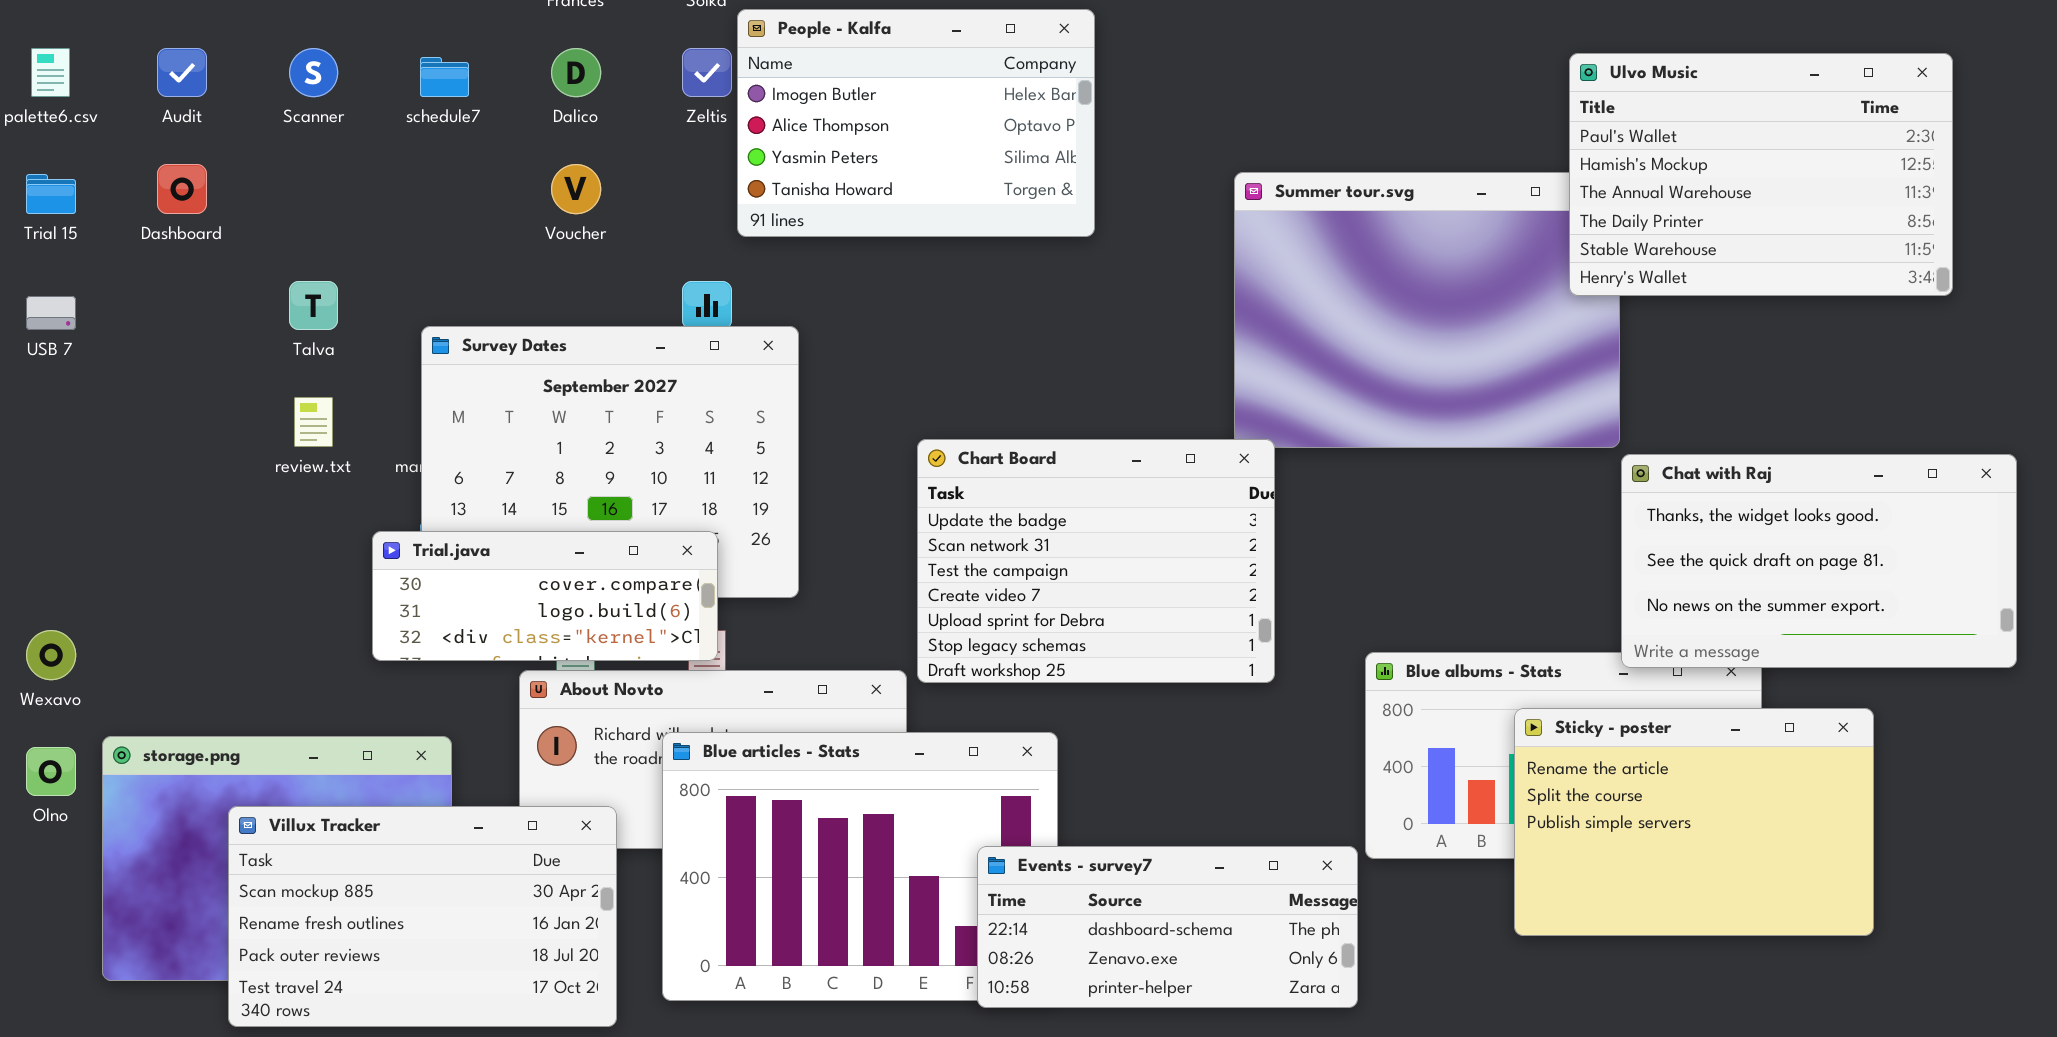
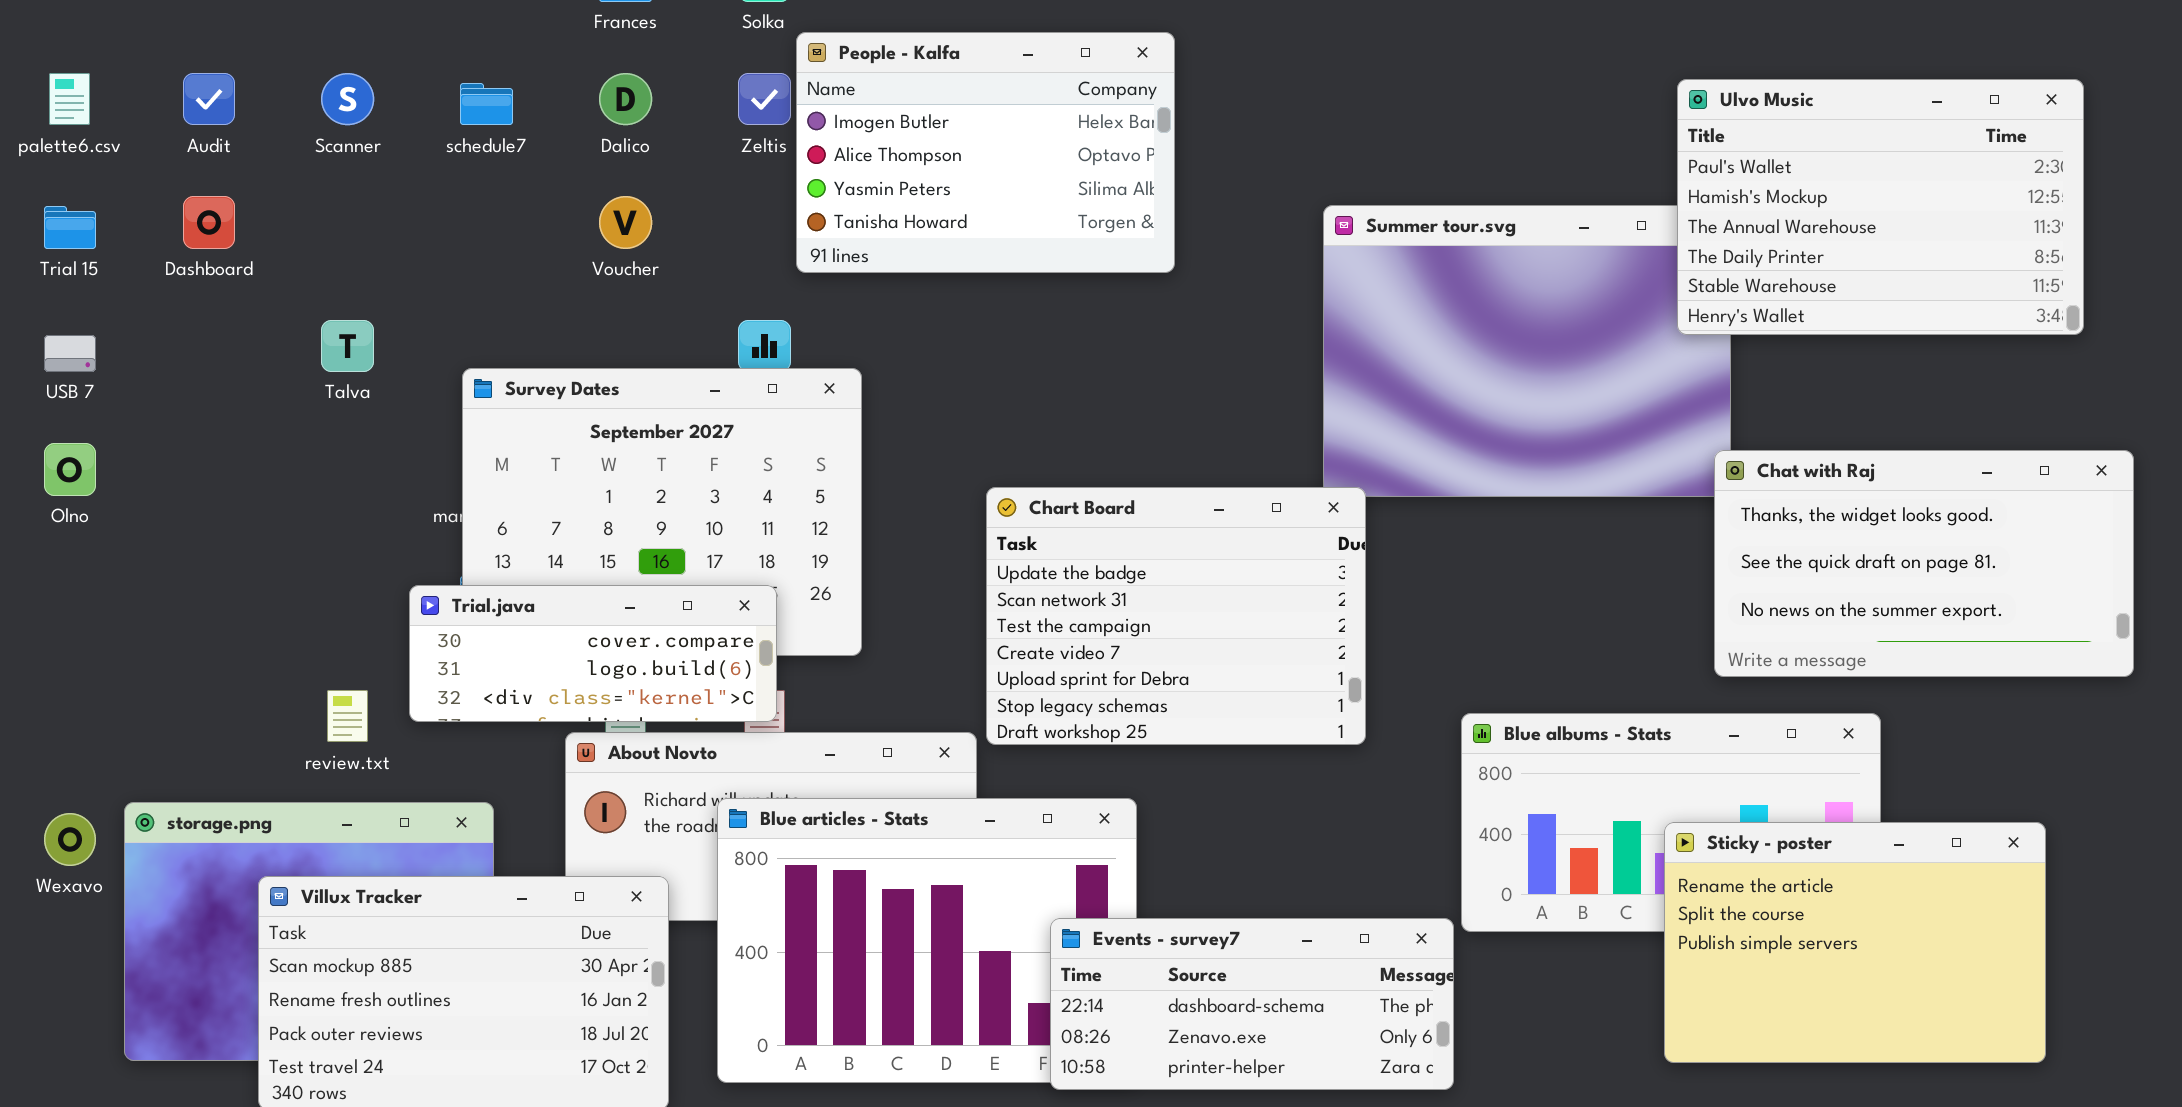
review.txt: [294,397,333,447] -> [327,690,368,742], moved
Chat with Raj: [1621,454,2017,668] -> [1714,450,2134,677], moved
Wexavo: [26,630,76,680] -> [44,813,96,866], moved
Sticky - poster: [1514,708,1874,936] -> [1664,822,2046,1063], moved
Olno: [26,747,76,796] -> [44,443,96,496], moved

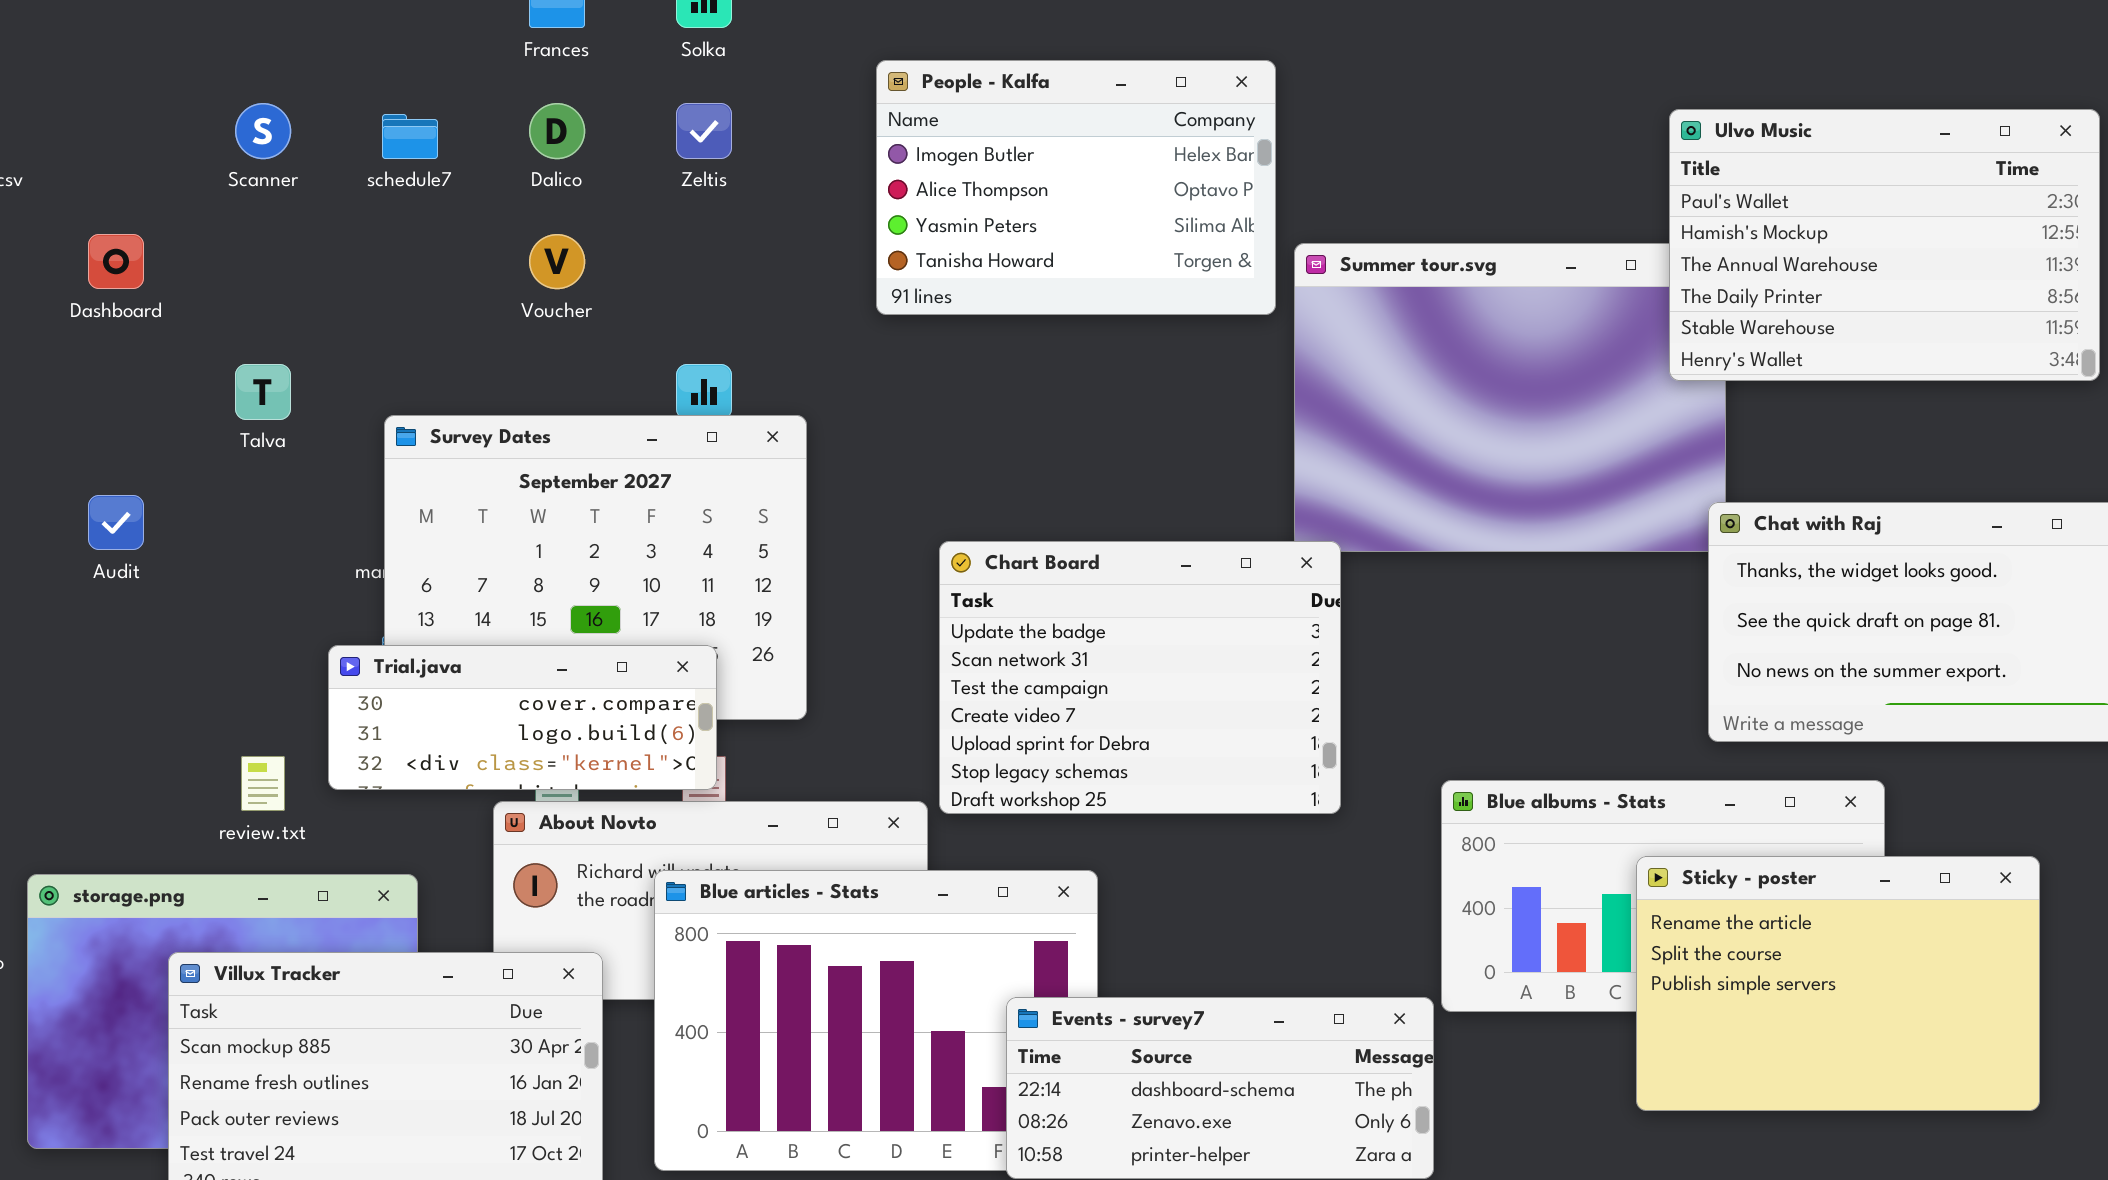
People - Kalfa: [796,32,1175,273] -> [876,60,1276,315], moved
Audit: [183,73,235,125] -> [88,495,144,550], moved
Sticky - poster: [1664,822,2046,1063] -> [1636,856,2040,1111], moved

